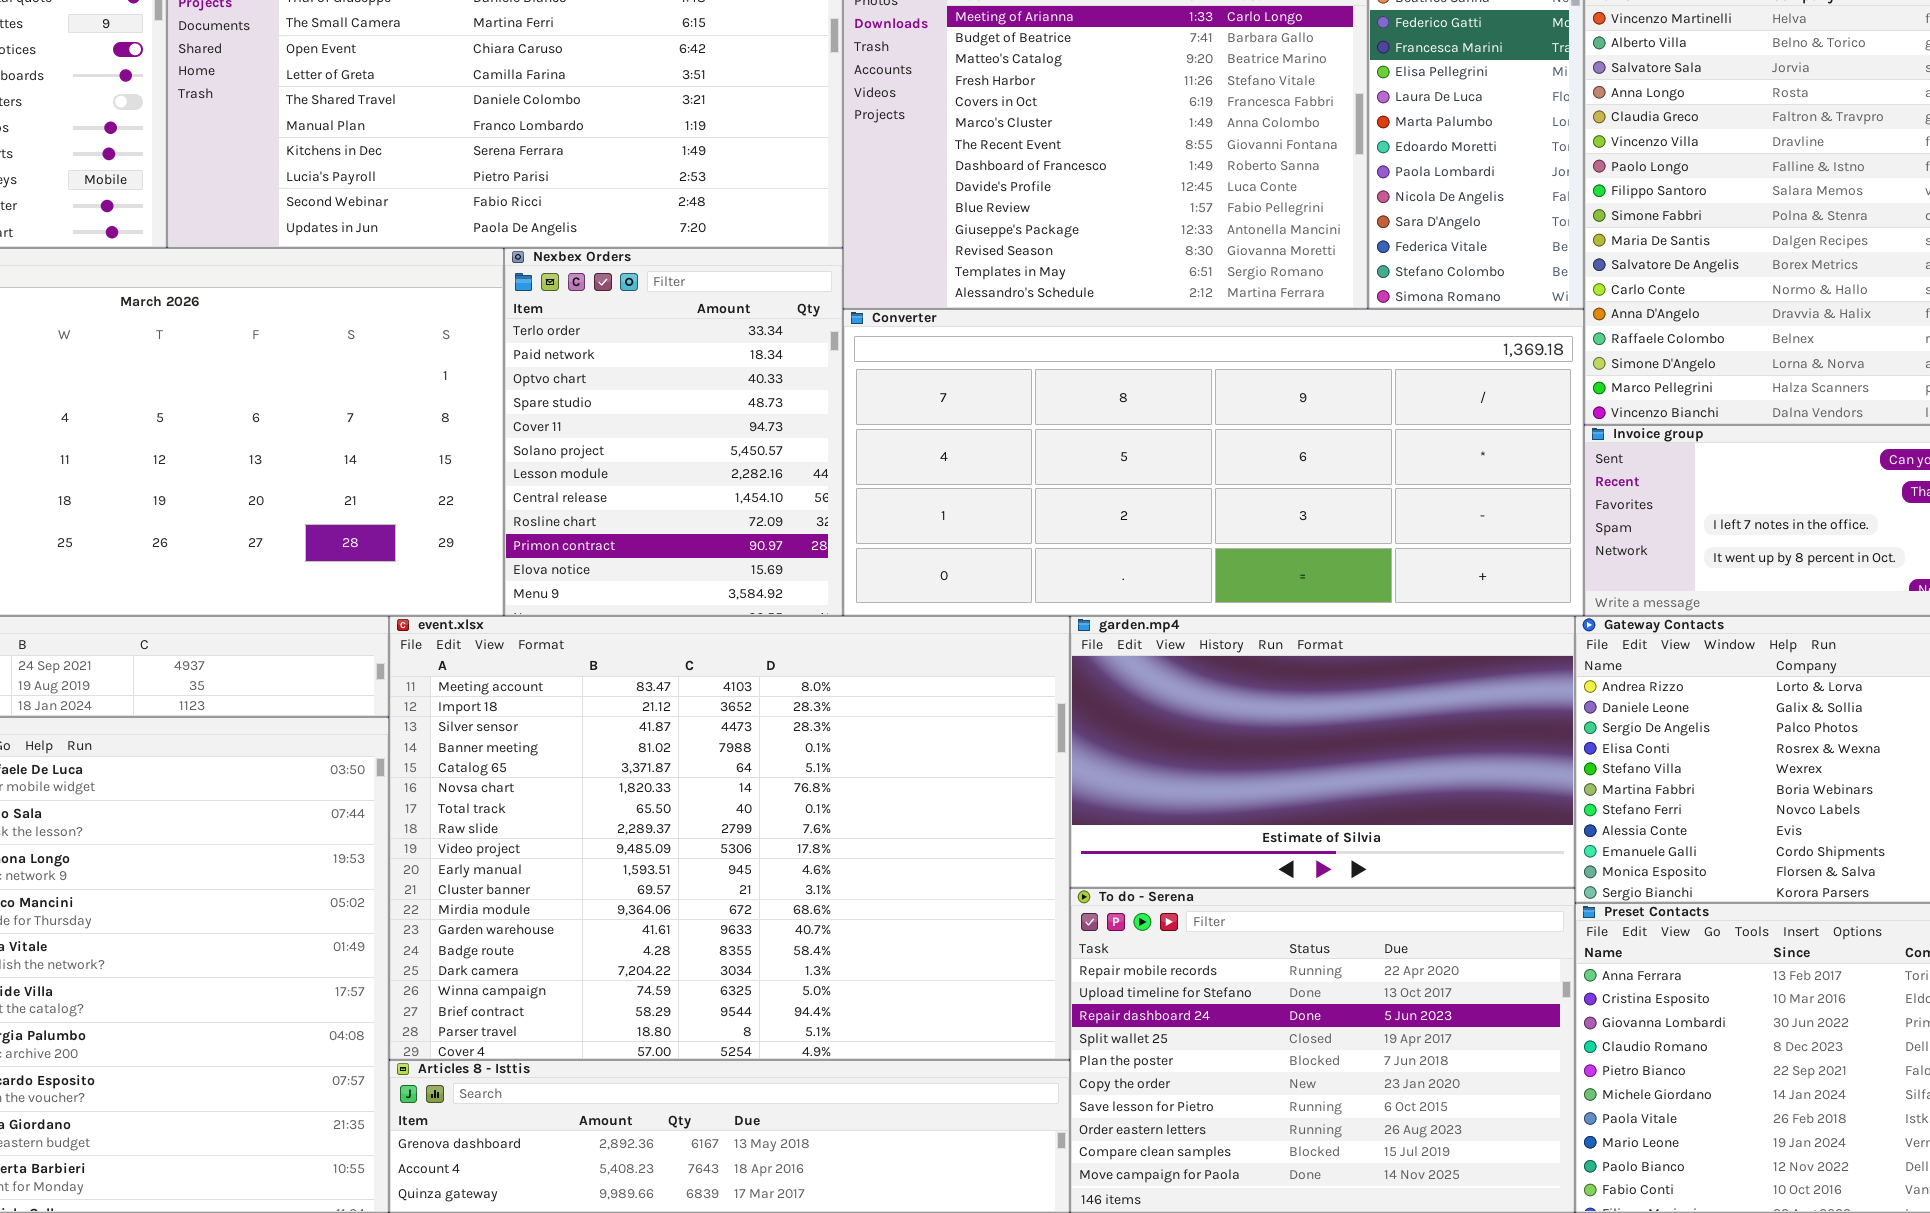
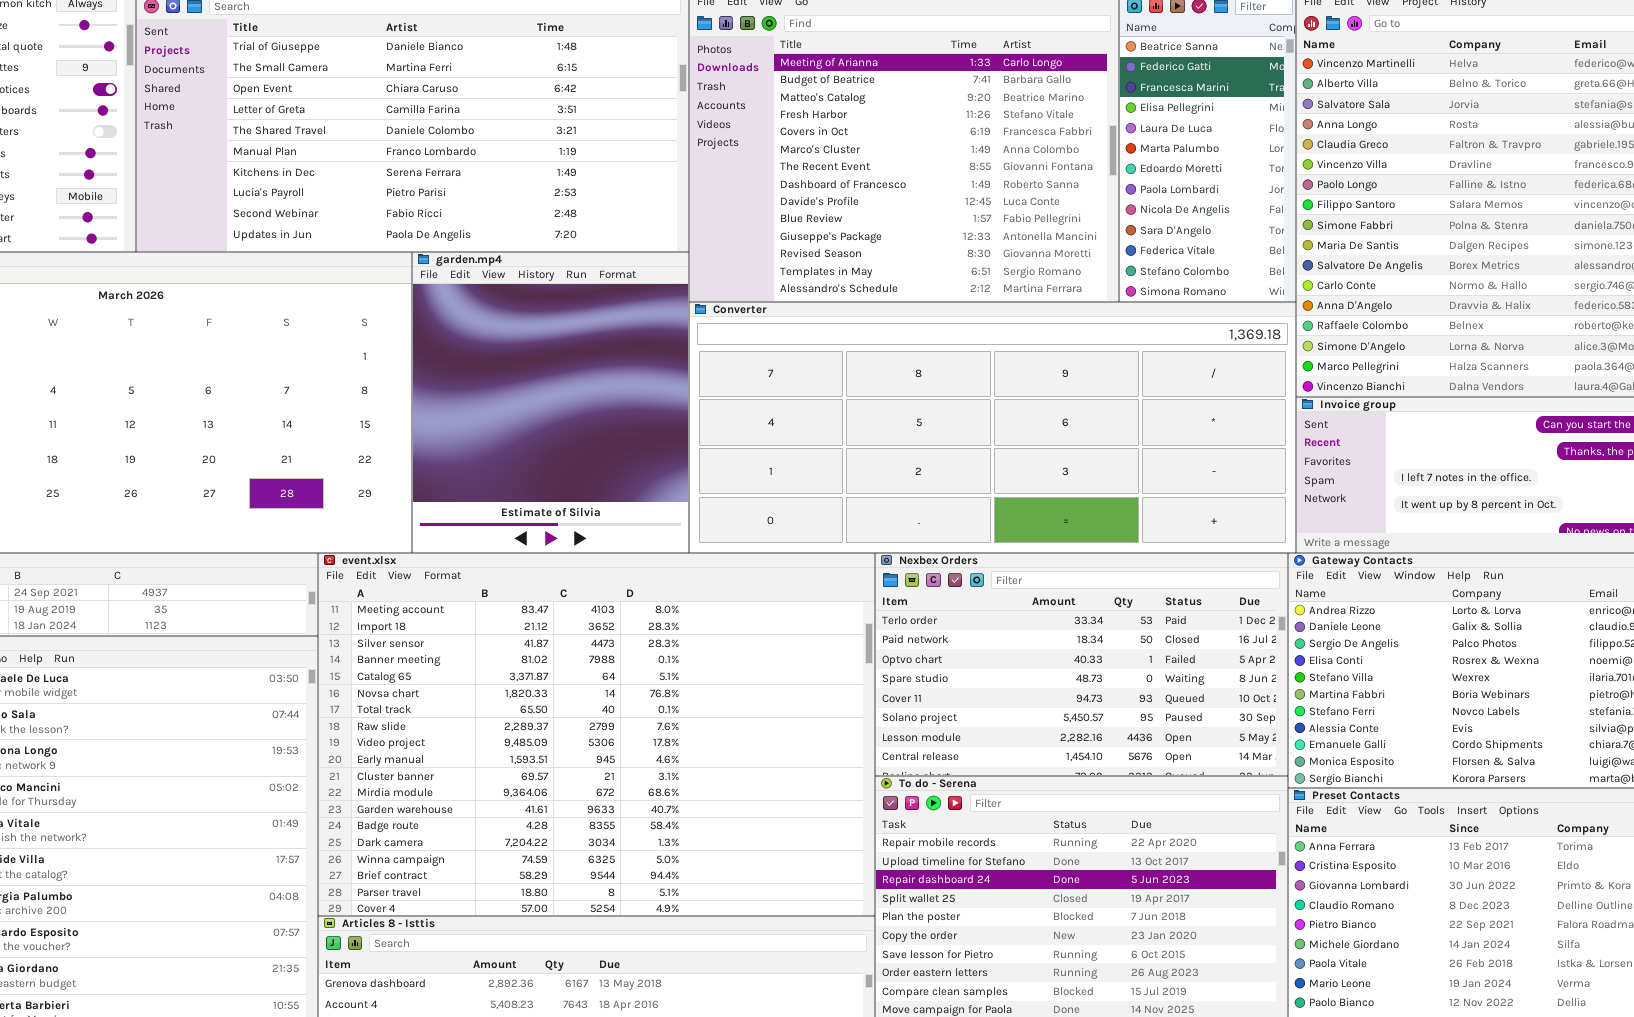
Nexbex Orders: [504,248,843,616] -> [875,553,1288,776], moved, resized
garden.mp4: [1070,616,1575,888] -> [412,252,689,553], moved, resized

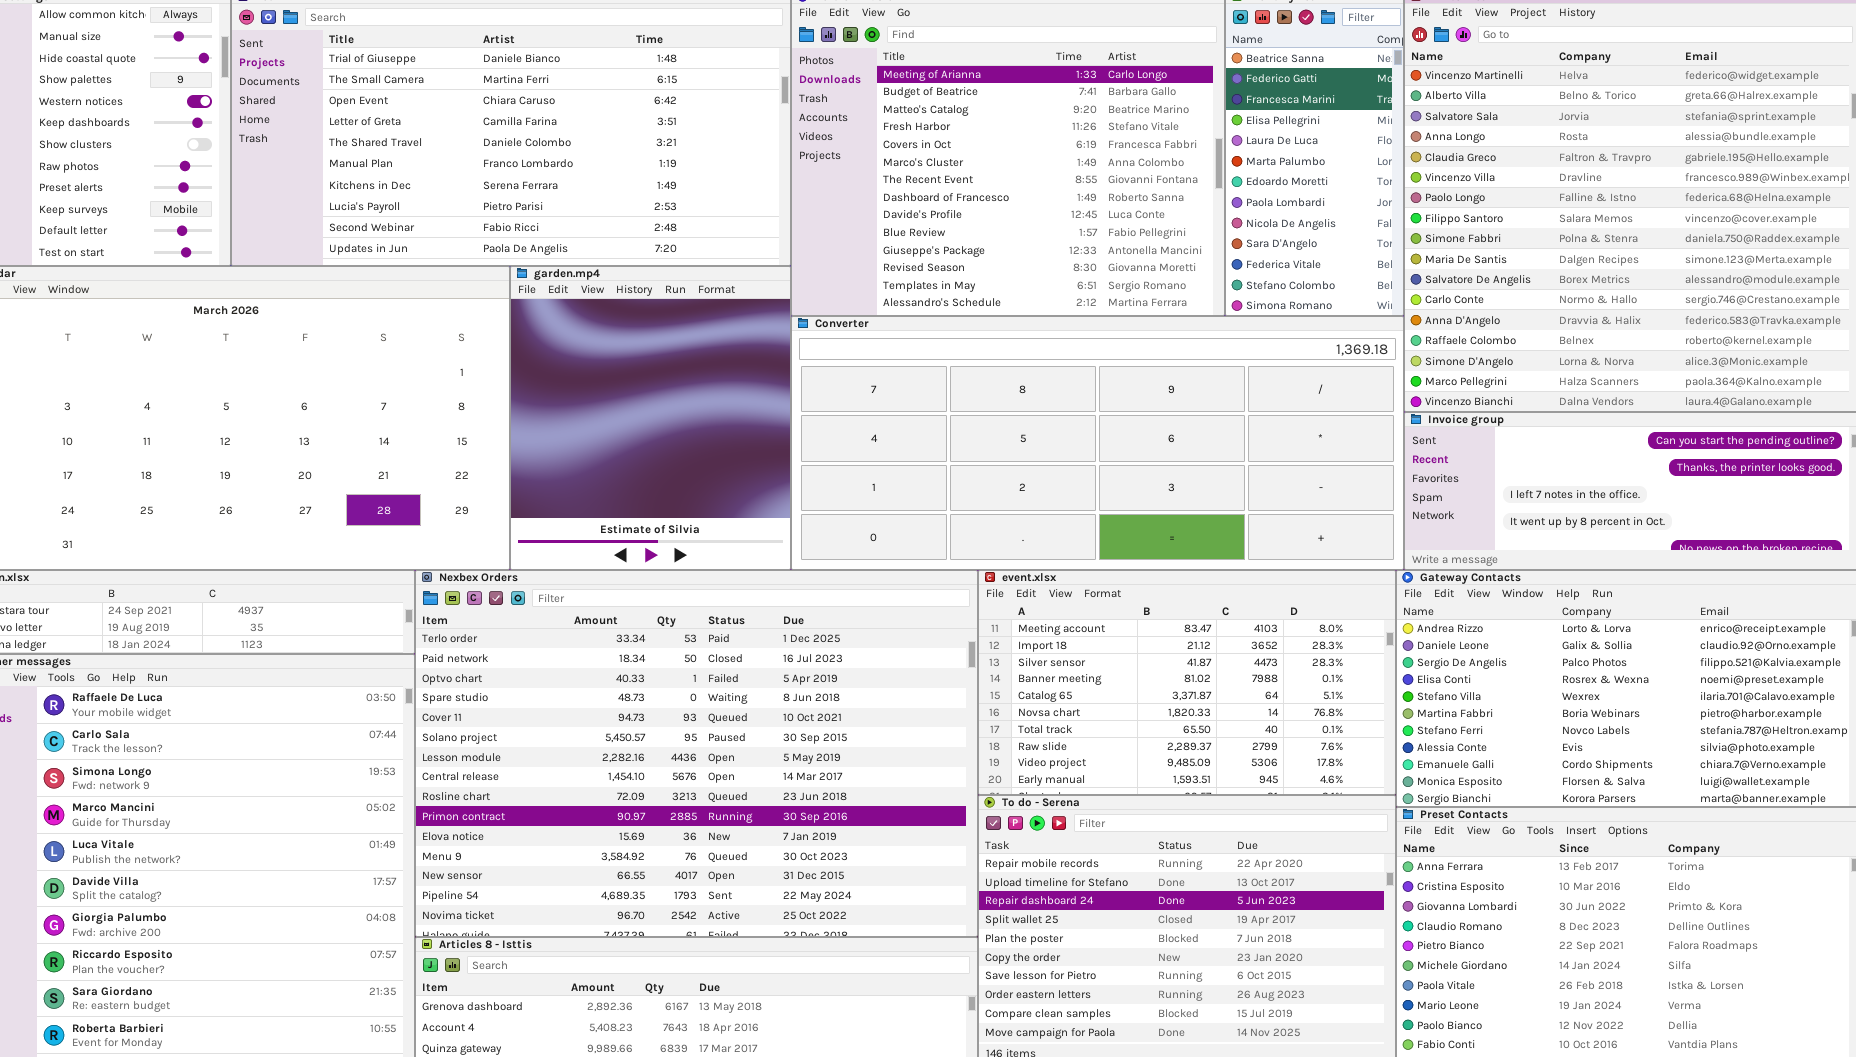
event.xlsx: [318,553,875,916] -> [978,570,1396,795], moved, resized
Nexbex Orders: [875,553,1288,776] -> [415,570,978,937], moved, resized

